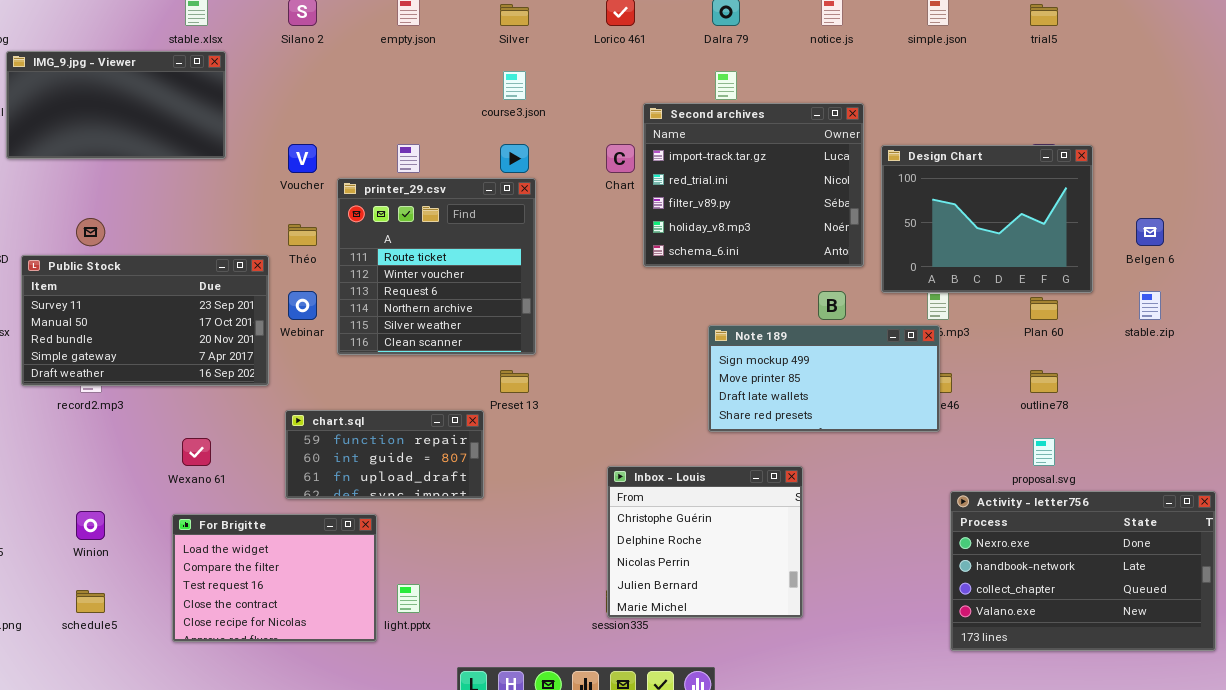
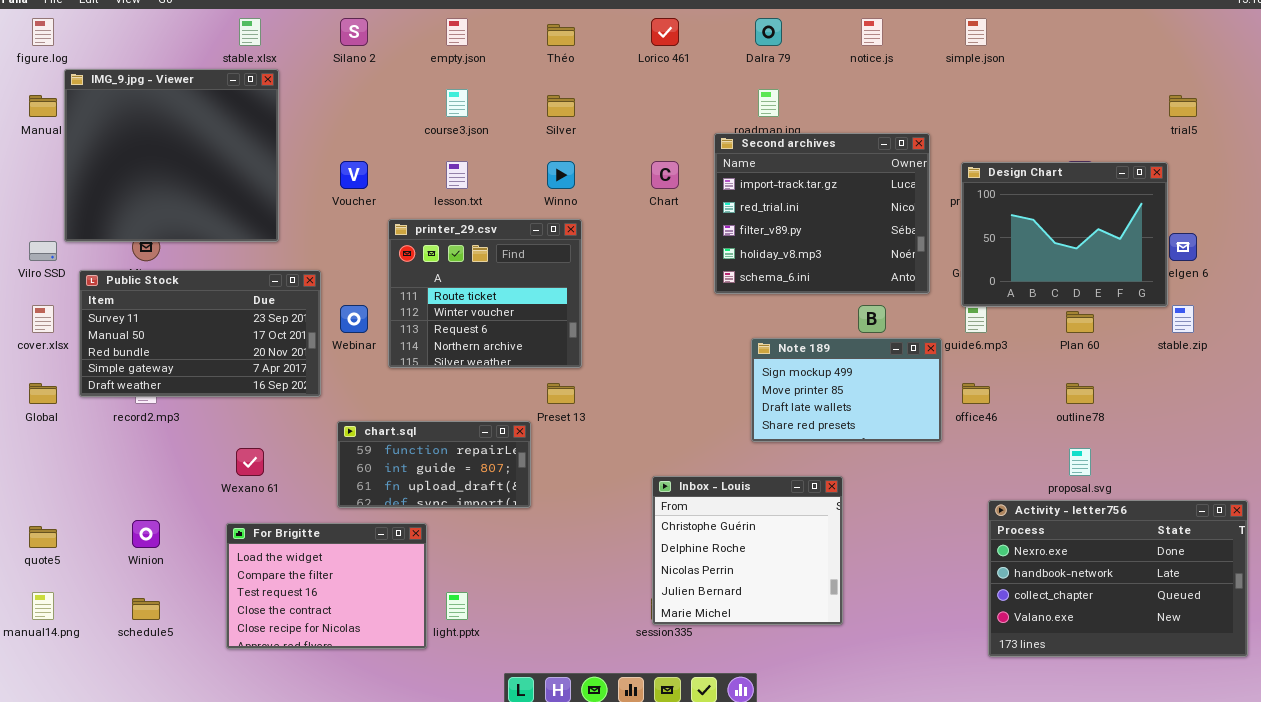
Silver: [500,4,529,26] -> [547,95,575,117], moved
trial5: [1030,4,1058,26] -> [1169,95,1197,117], moved
IMG_9.jpg - Viewer: [6,51,226,159] -> [64,69,279,242], resized
course3.json: [503,71,526,100] -> [446,89,468,117], moved
Second archives: [643,103,864,267] -> [714,133,930,294], moved
Design Chart: [881,145,1093,293] -> [961,162,1168,307], moved
printer_29.csv: [337,178,536,355] -> [388,219,582,368], resized
Théo: [288,224,317,246] -> [547,24,575,46], moved
Note 189: [708,325,940,432] -> [751,338,942,442], resized

